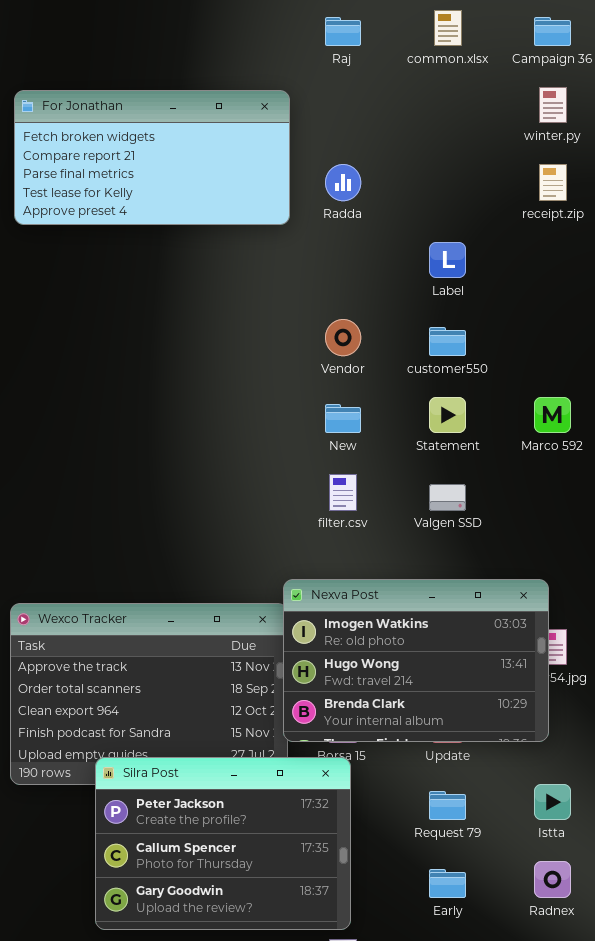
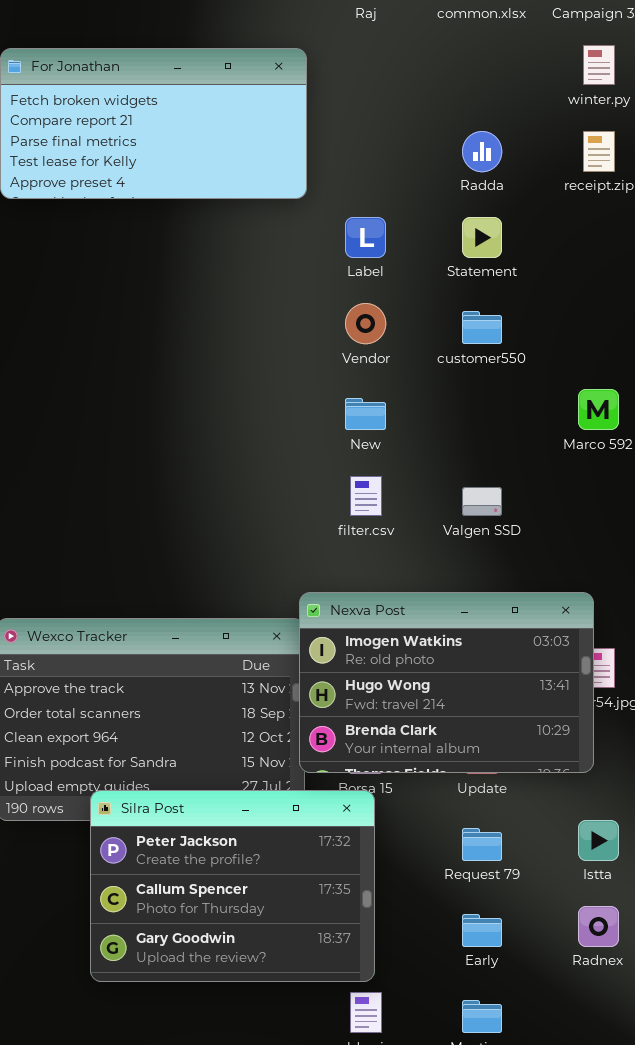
Radda: [325,164,361,201] -> [462,131,502,172], moved
Label: [429,242,466,278] -> [345,217,386,258], moved
Statement: [429,397,466,433] -> [462,217,502,258], moved

